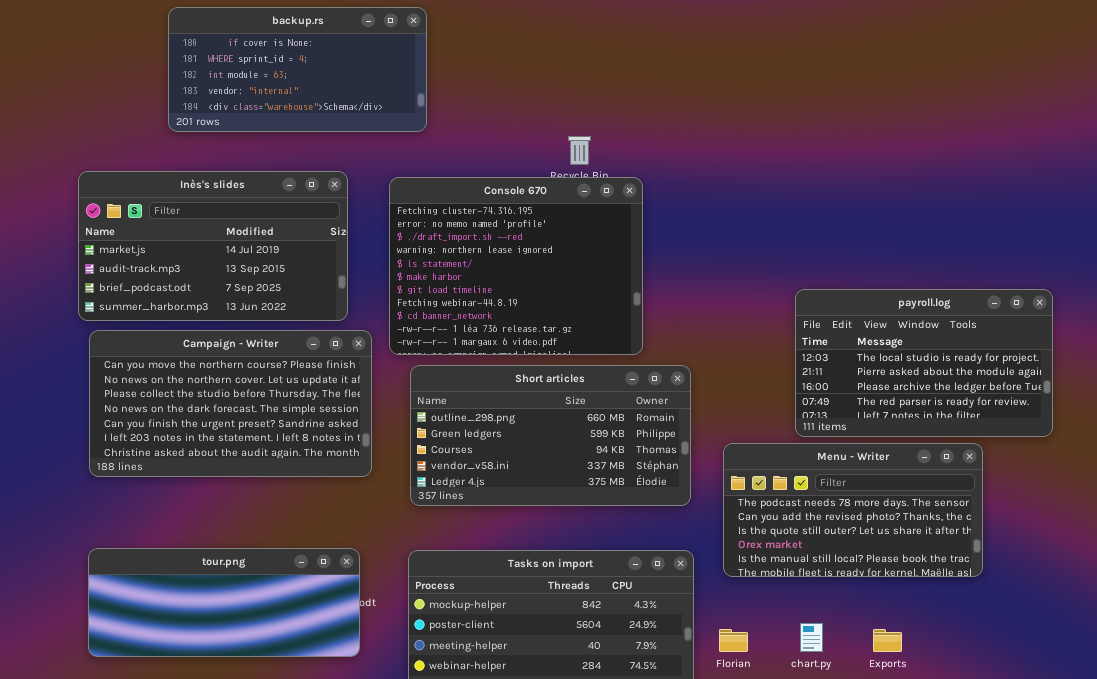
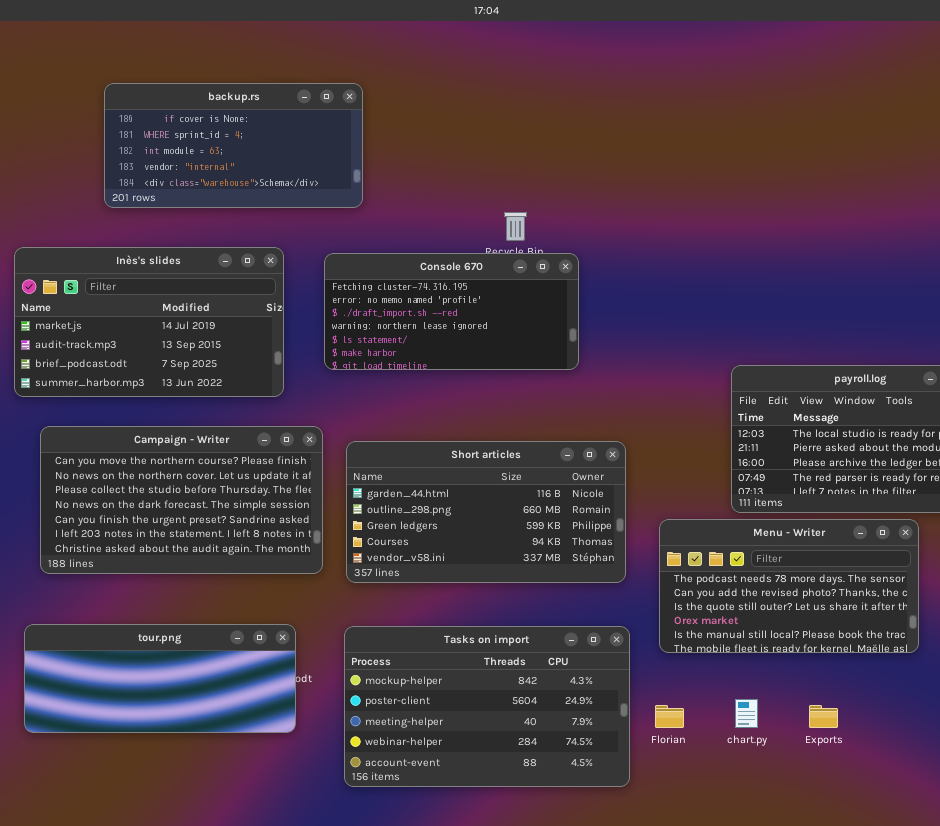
Console 670: [389,177,643,355] -> [324,253,579,370], resized
Campaign - Writer: [89,330,372,477] -> [40,426,323,574], moved
Short articles: [410,365,691,506] -> [346,441,626,583], scrolled up 1 row

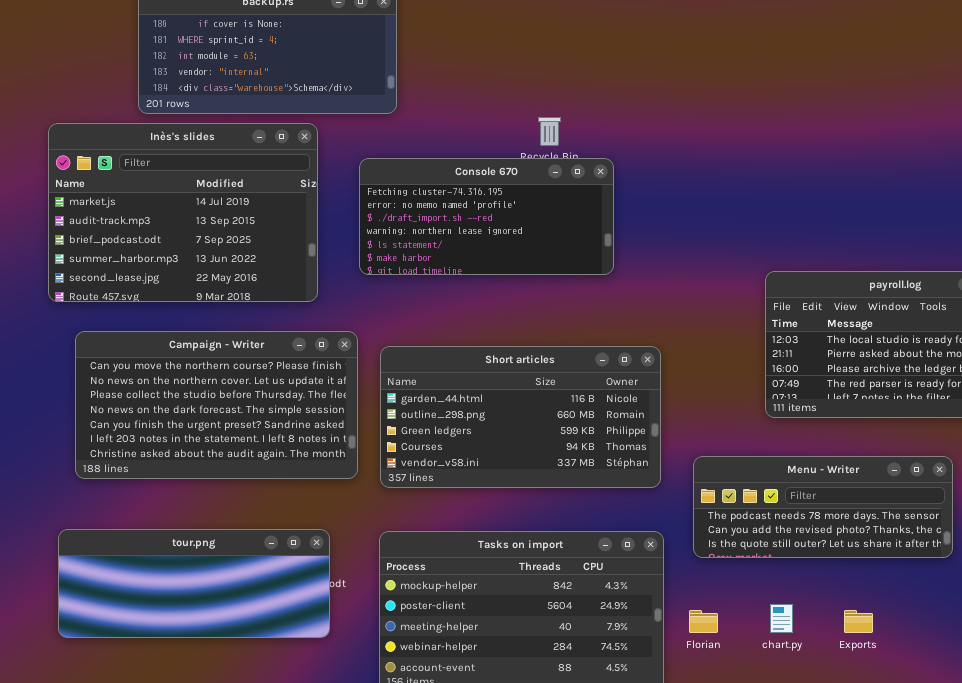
Inès's slides: [14,247,284,397] -> [48,123,318,302], resized
Menu - Writer: [659,519,919,653] -> [693,456,953,558], resized

